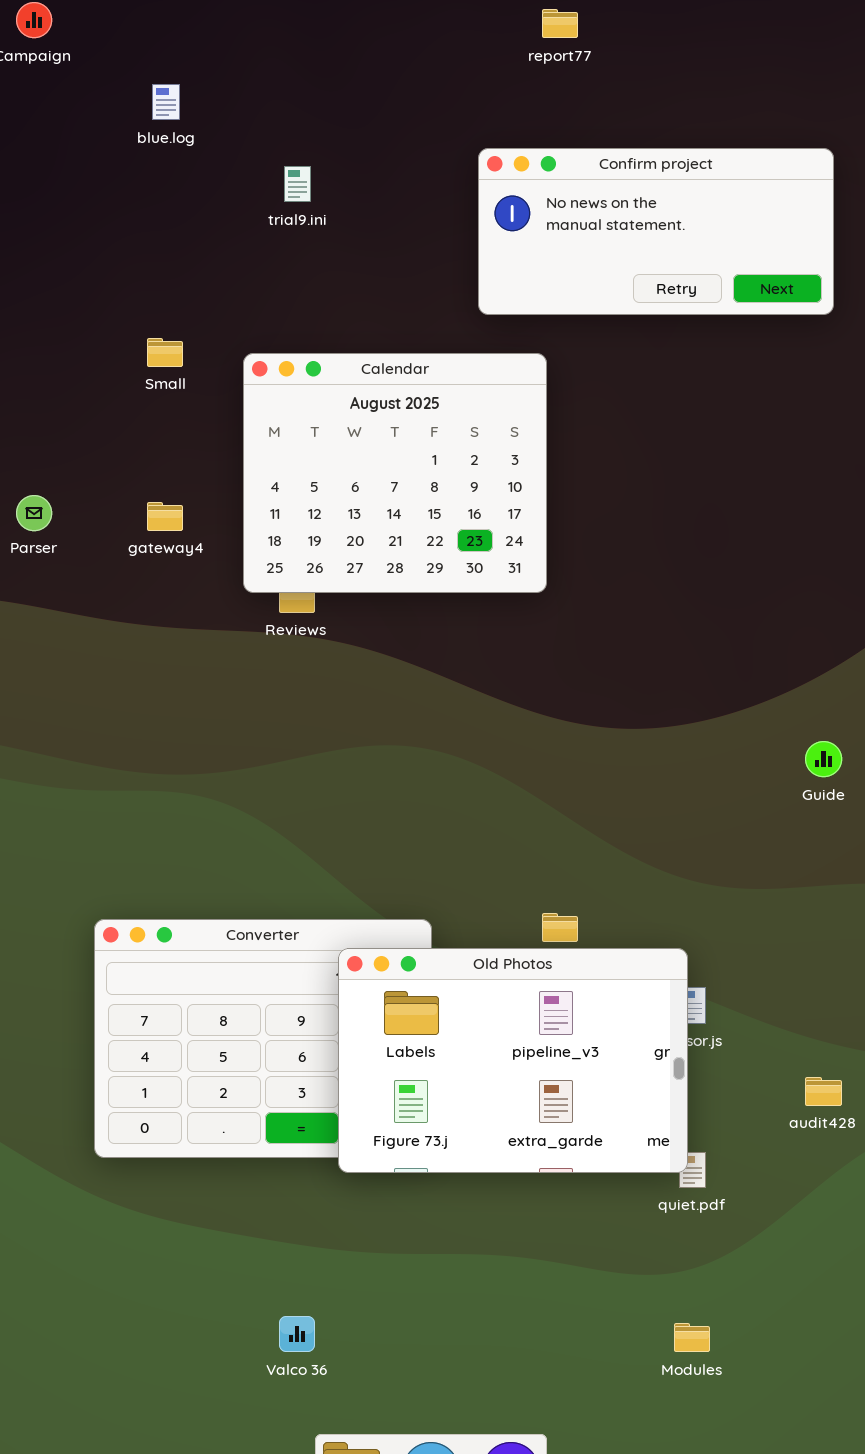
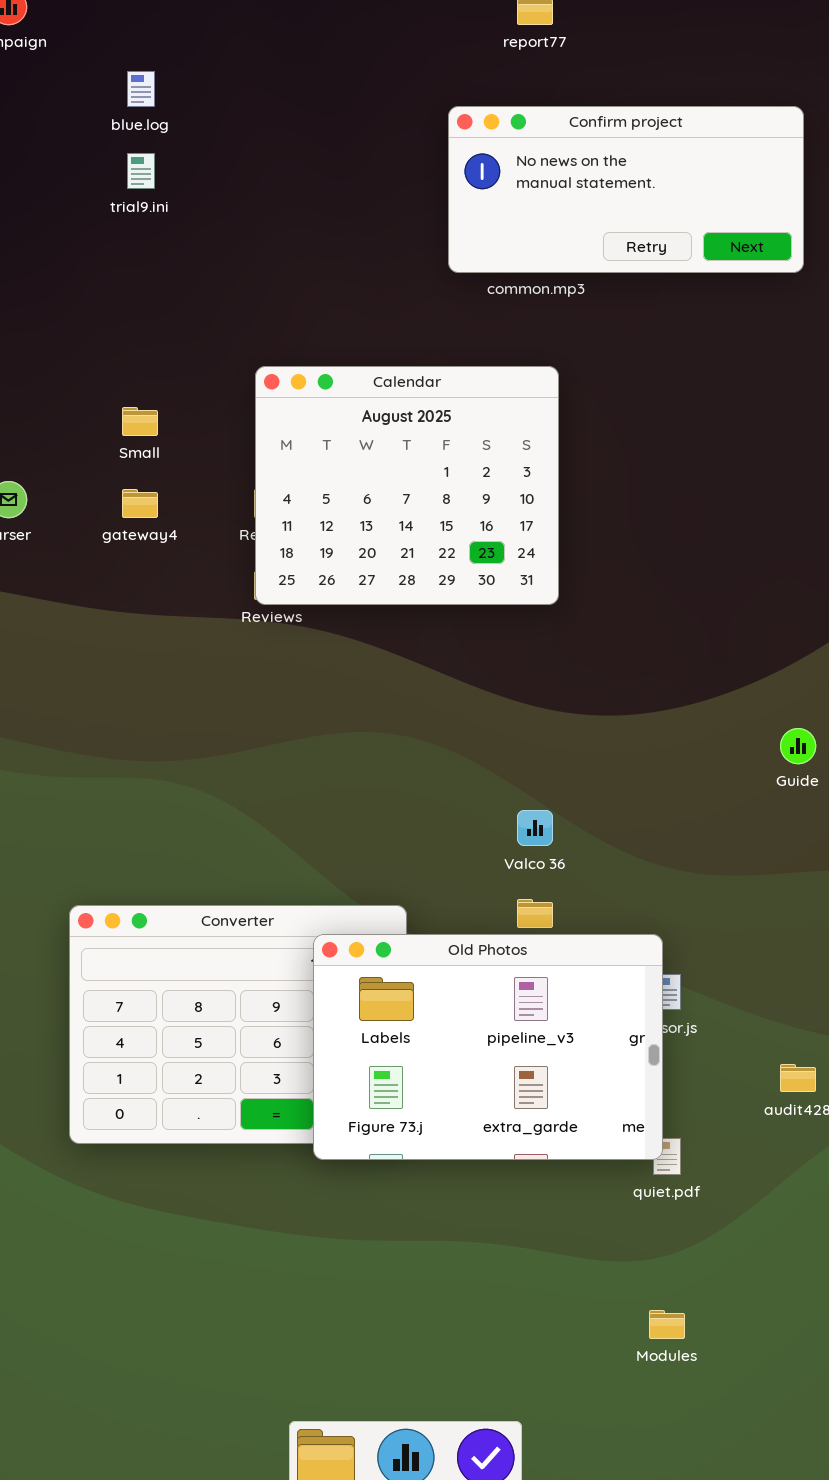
Confirm project: [478,148,834,315] -> [448,106,804,273], moved
trial9.ini: [284,166,311,202] -> [127,153,155,189], moved
Small: [147,338,183,367] -> [122,407,158,436], moved
Calendar: [243,353,547,593] -> [255,366,559,605], moved
Valco 36: [279,1316,315,1352] -> [517,810,553,846], moved

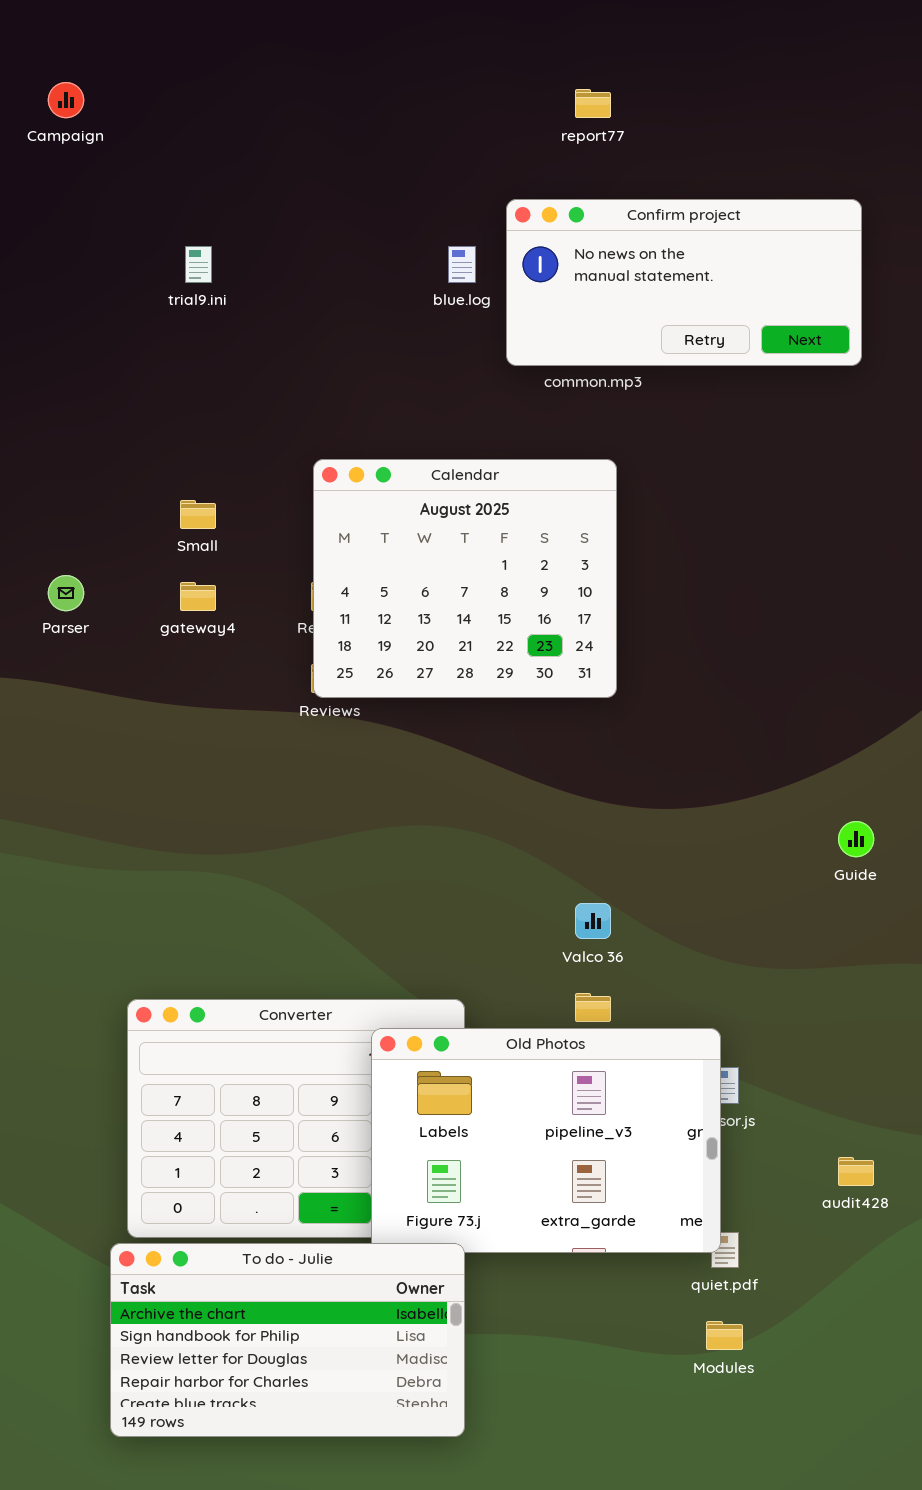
blue.log: [127,71,155,107] -> [448,246,476,283], moved
To do - Julie: none -> [110,1243,465,1437], opened
Modules: [649,1310,685,1339] -> [706,1321,743,1350], moved

